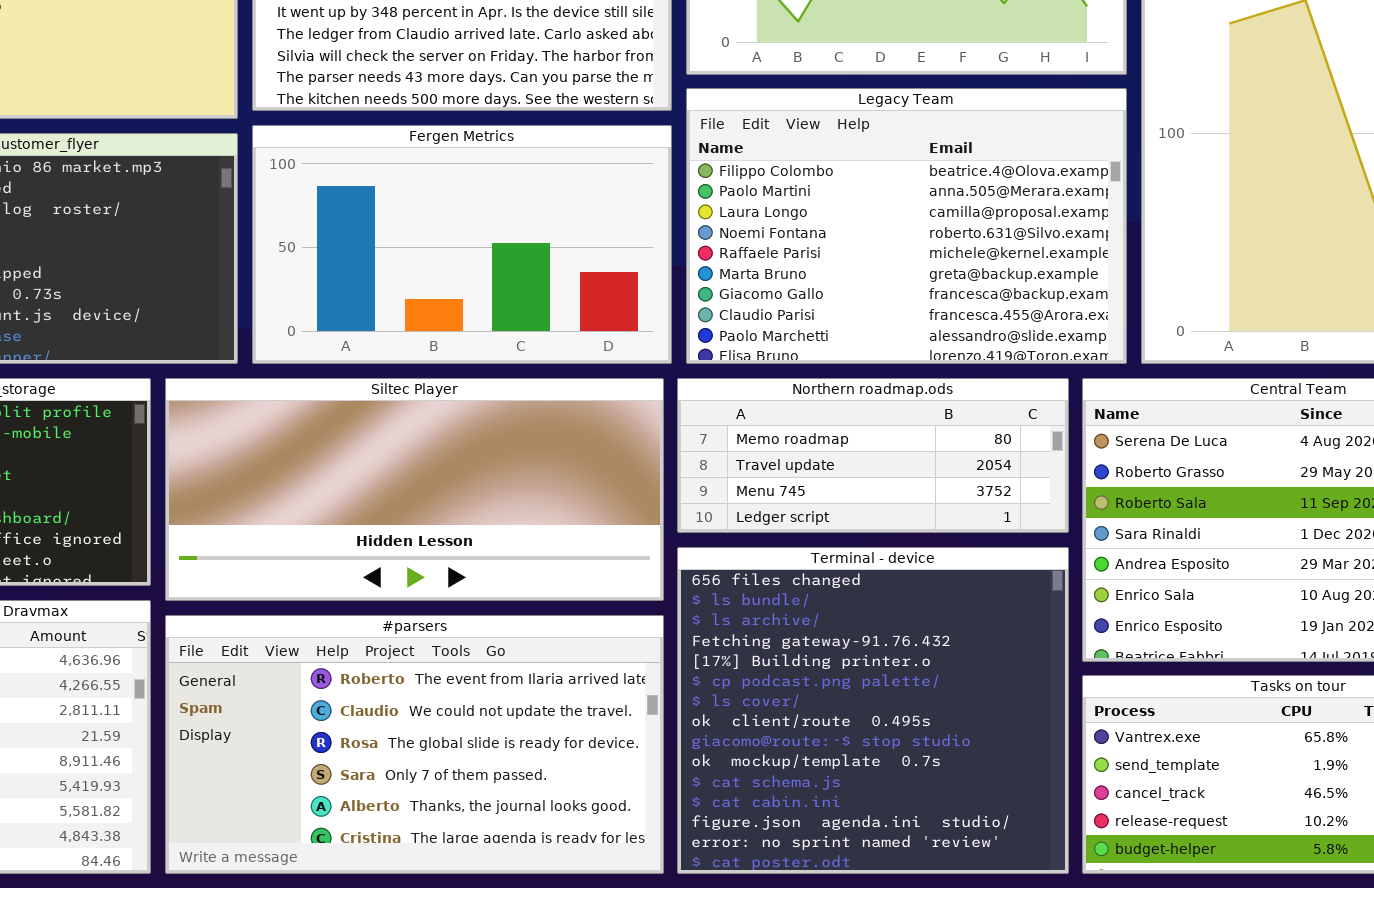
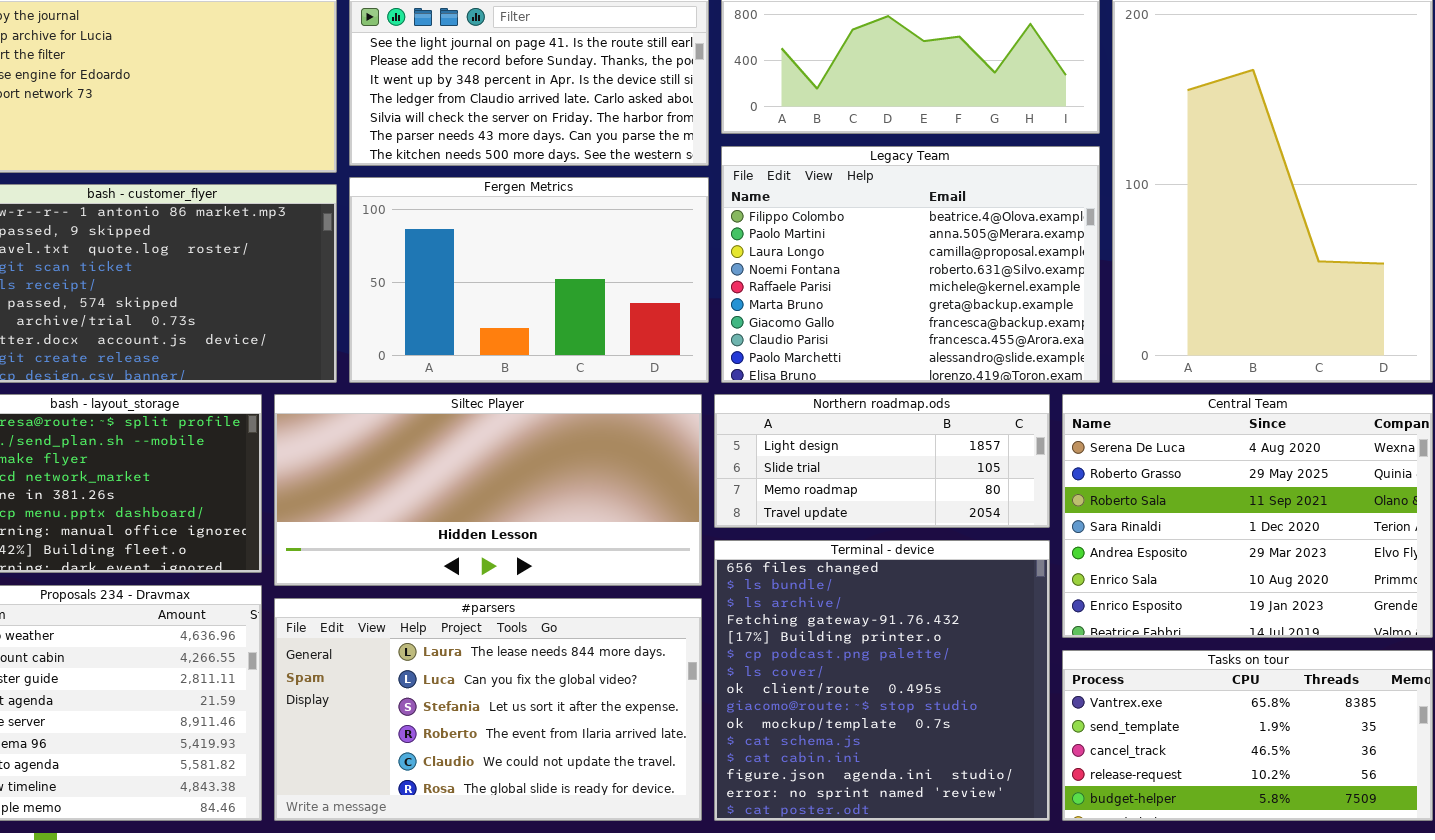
Northern roadmap.ods: [677,378,1069,533] -> [714,394,1050,528], scrolled up 2 rows
#parsers: [165,615,664,874] -> [274,598,702,821], scrolled up 3 rows

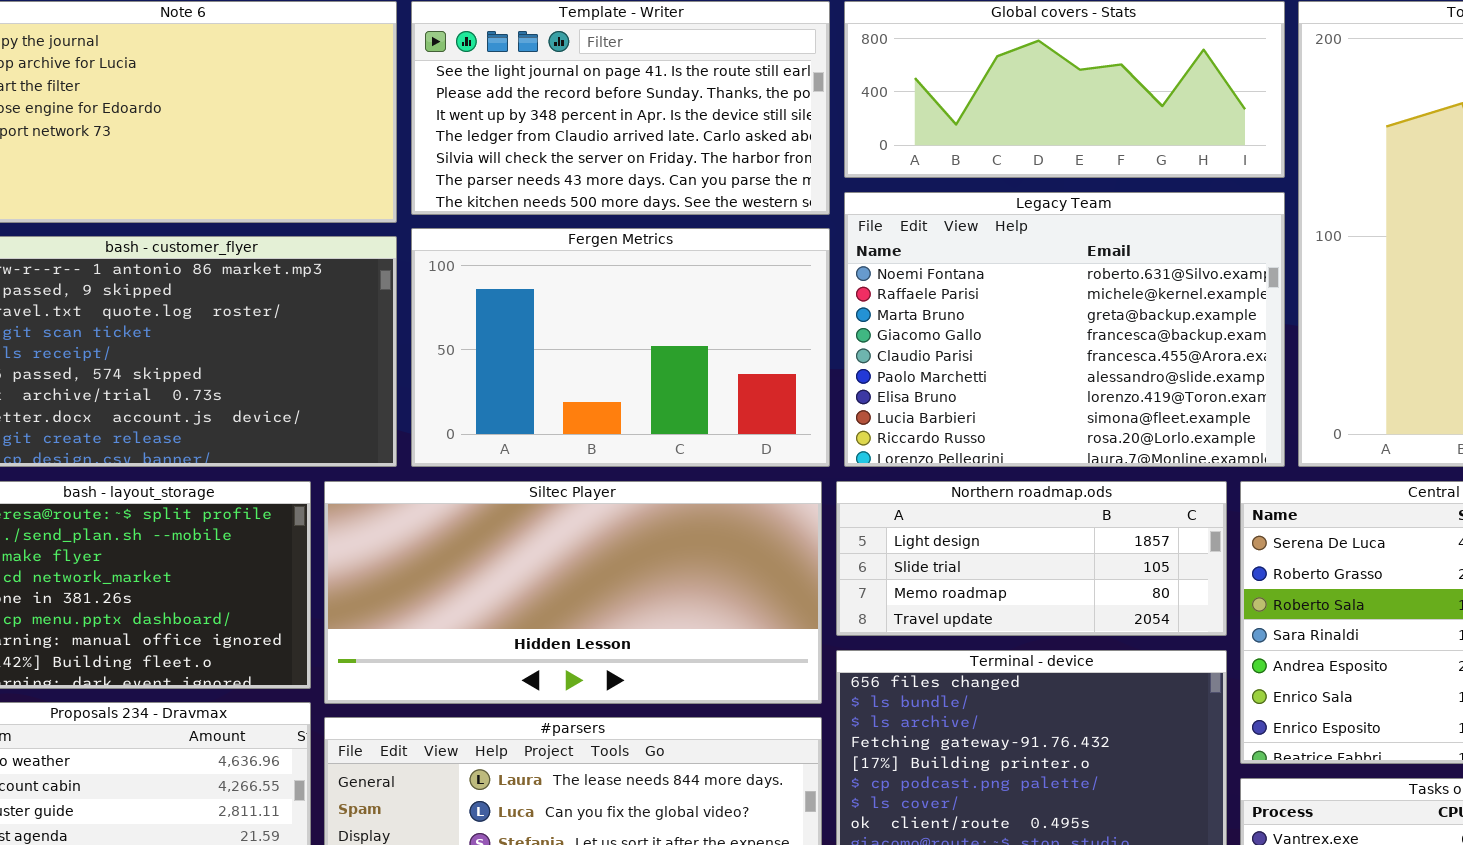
Legacy Team: [721,146,1100,383] -> [844,192,1285,467], scrolled down 3 rows

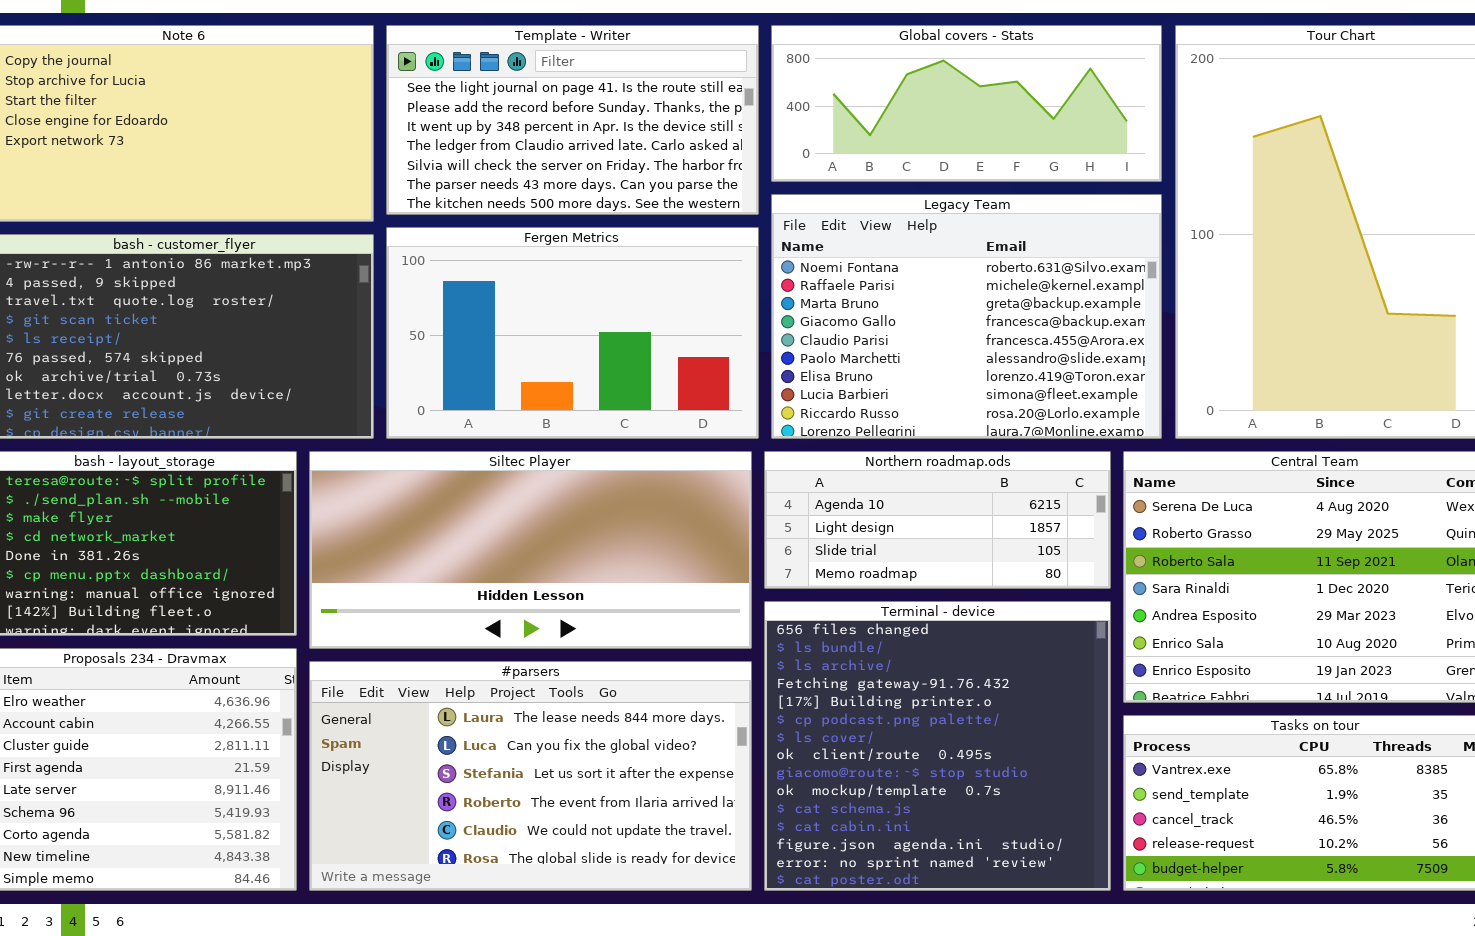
Northern roadmap.ods: [836,481,1227,636] -> [764,451,1111,589], scrolled up 1 row

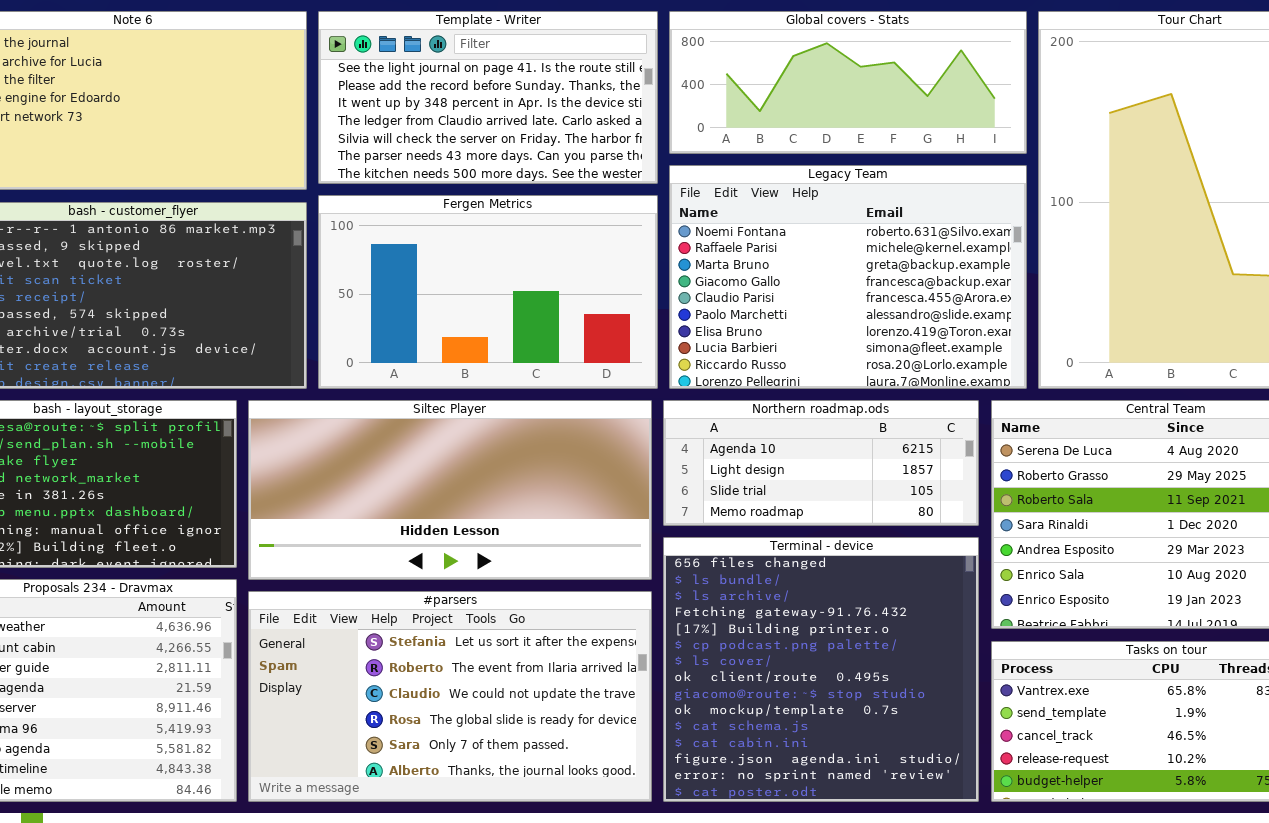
#parsers: [309,661,752,891] -> [248,591,652,802], scrolled down 2 rows

